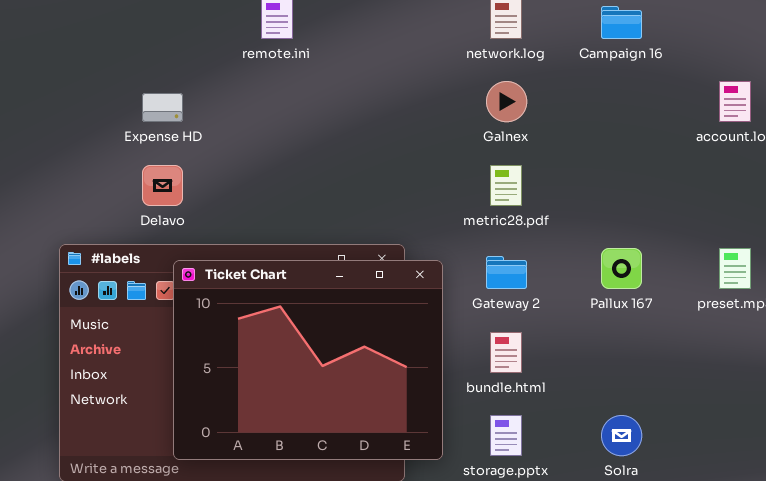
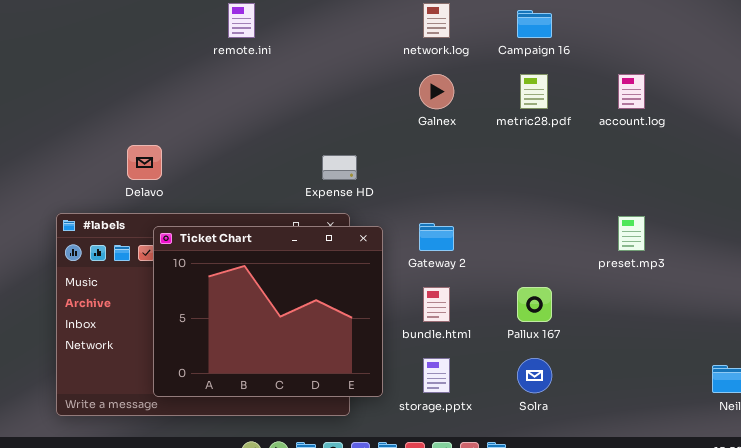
Expense HD: [142,93,183,122] -> [322,155,357,180], moved
metric28.pdf: [490,165,522,206] -> [520,74,548,109], moved
Pallux 167: [601,248,642,289] -> [517,287,552,322], moved

